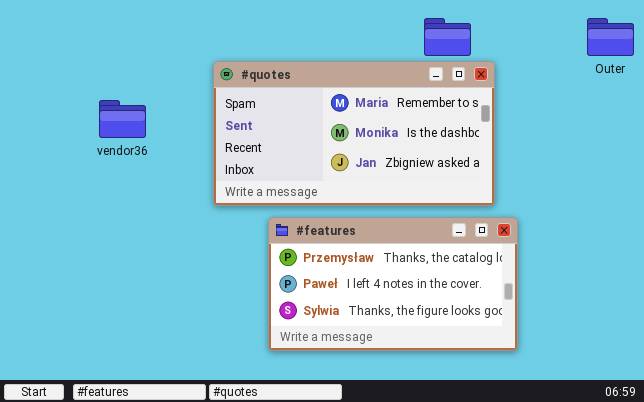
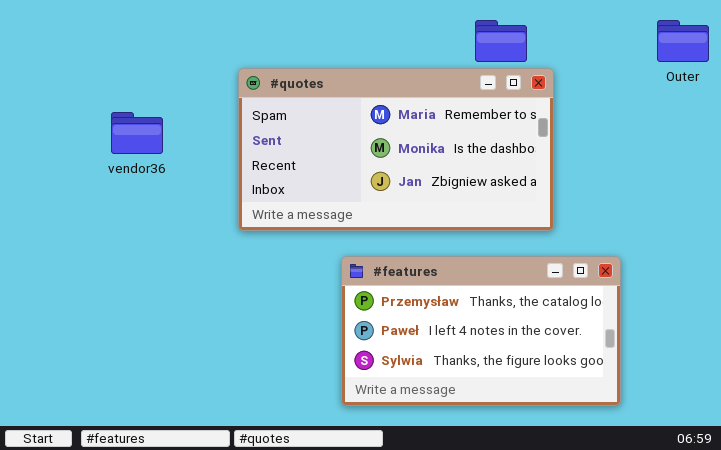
#features: [268,217,518,351] -> [341,256,621,406], moved

